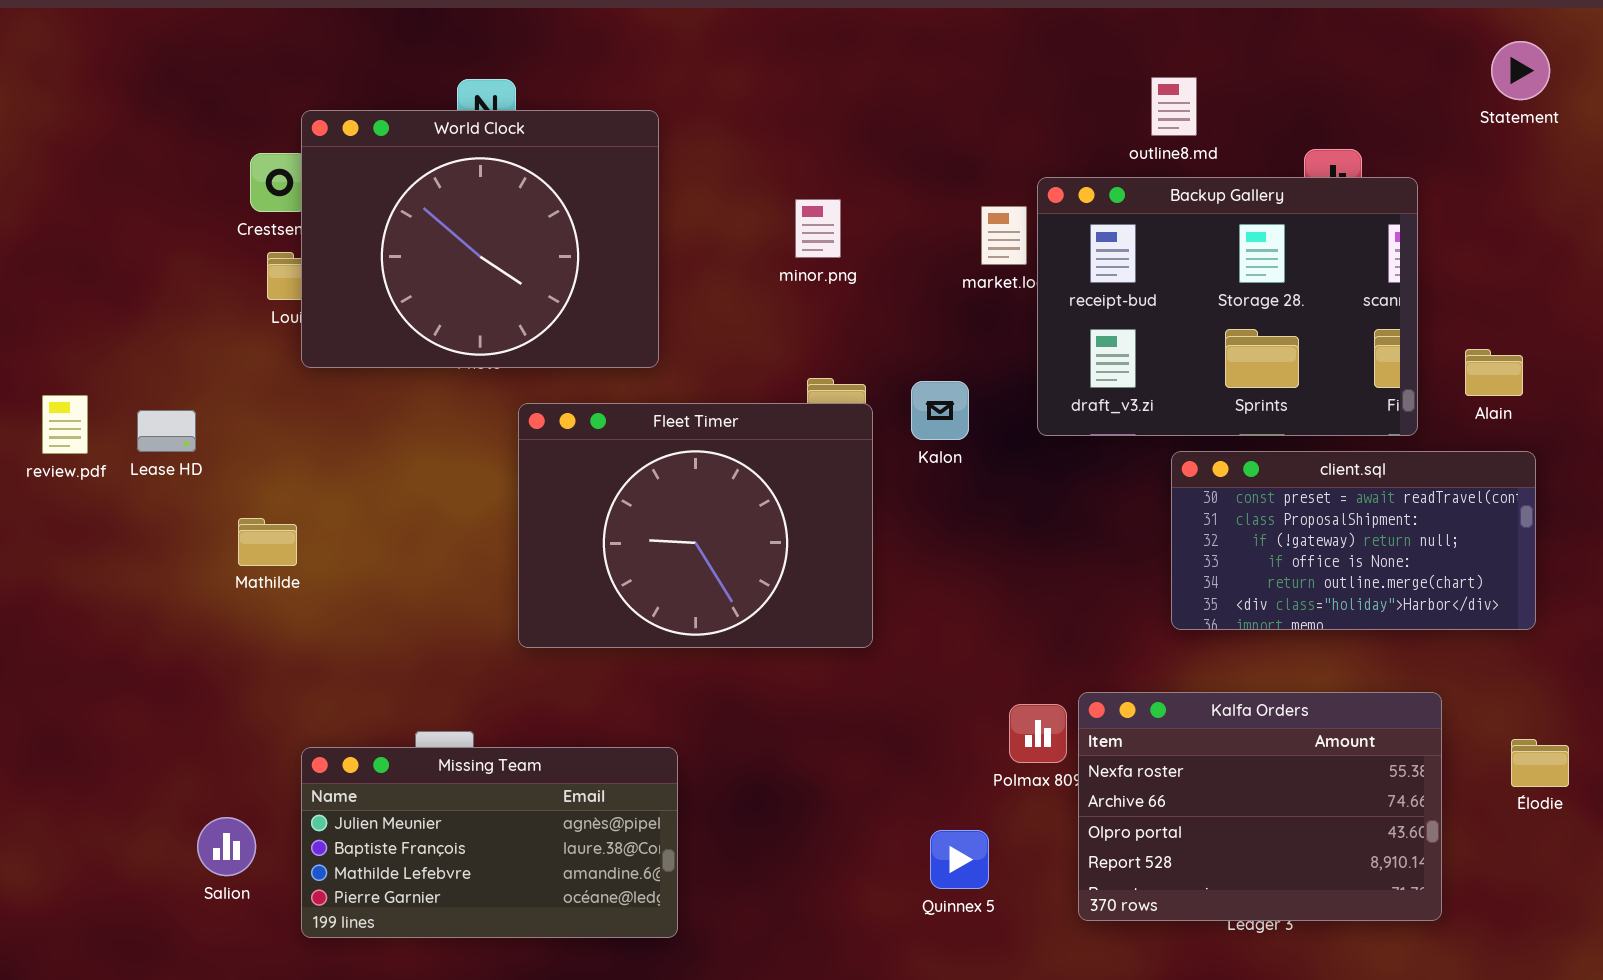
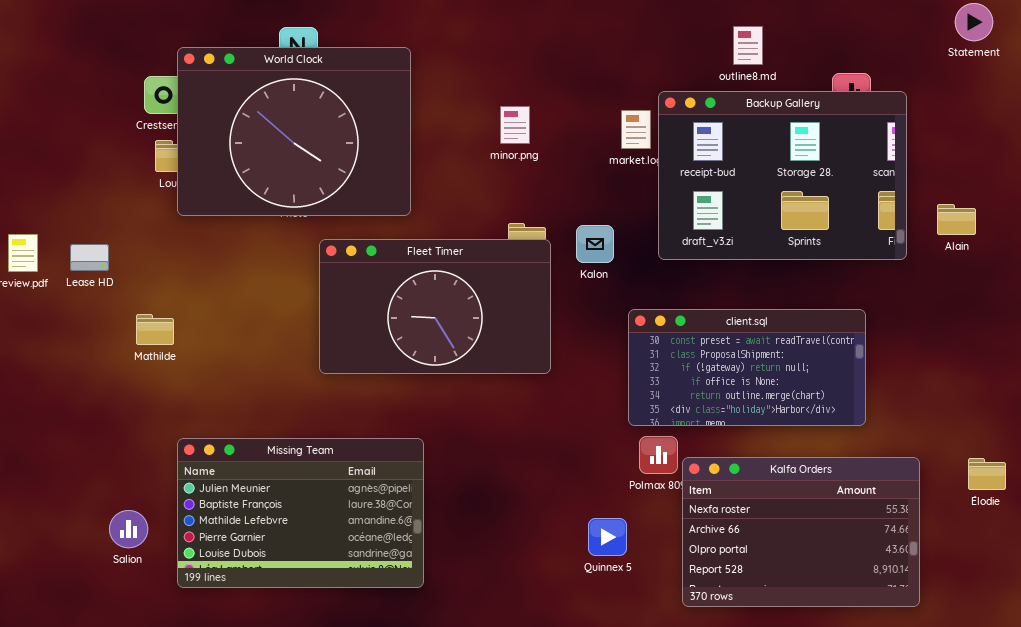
Fleet Timer: [518,403,873,648] -> [319,239,551,374], resized
client.sql: [1171,451,1536,630] -> [628,309,866,426], moved
Kalfa Orders: [1078,692,1442,921] -> [682,457,920,607], moved
Missing Team: [301,747,678,938] -> [177,438,424,588], resized

